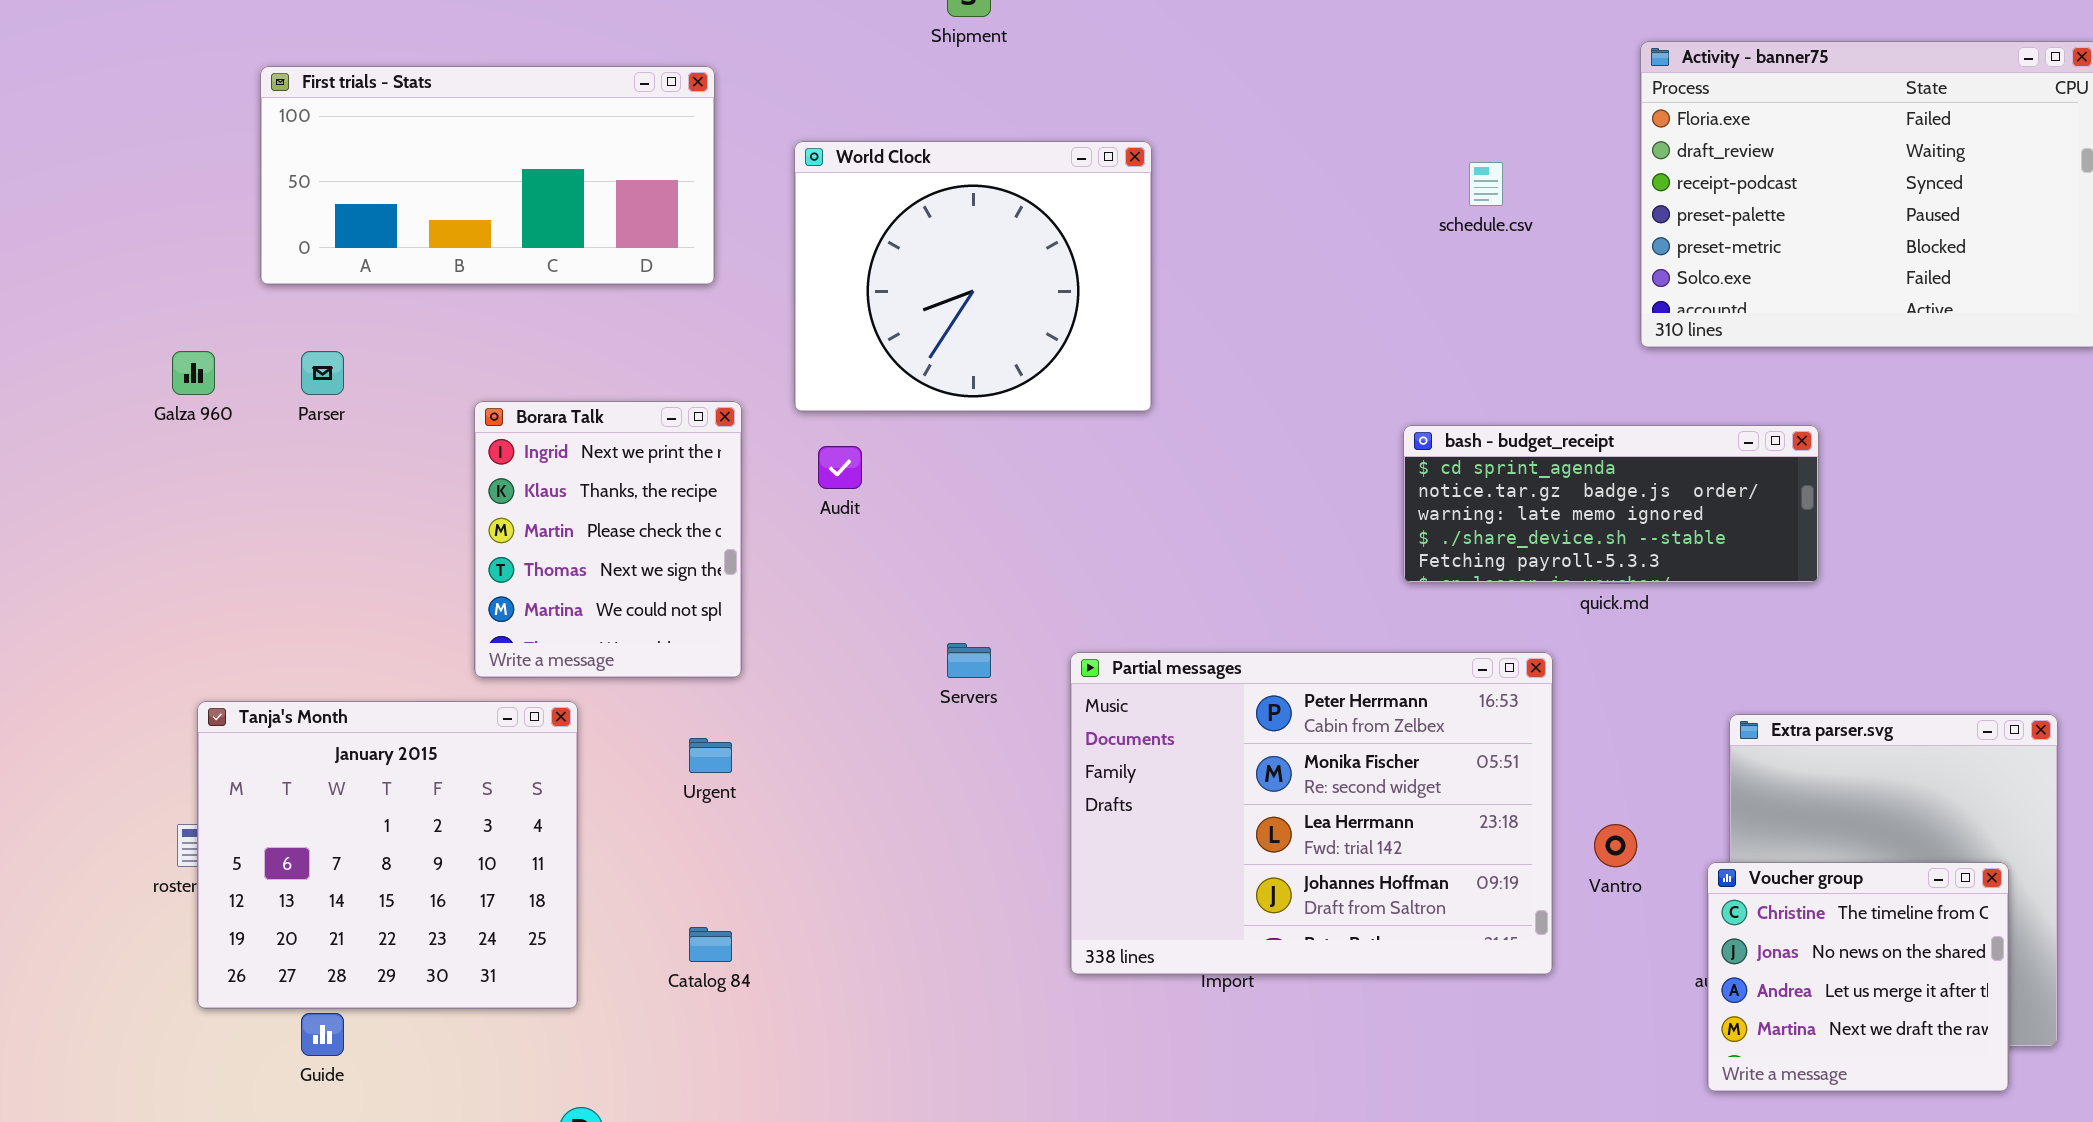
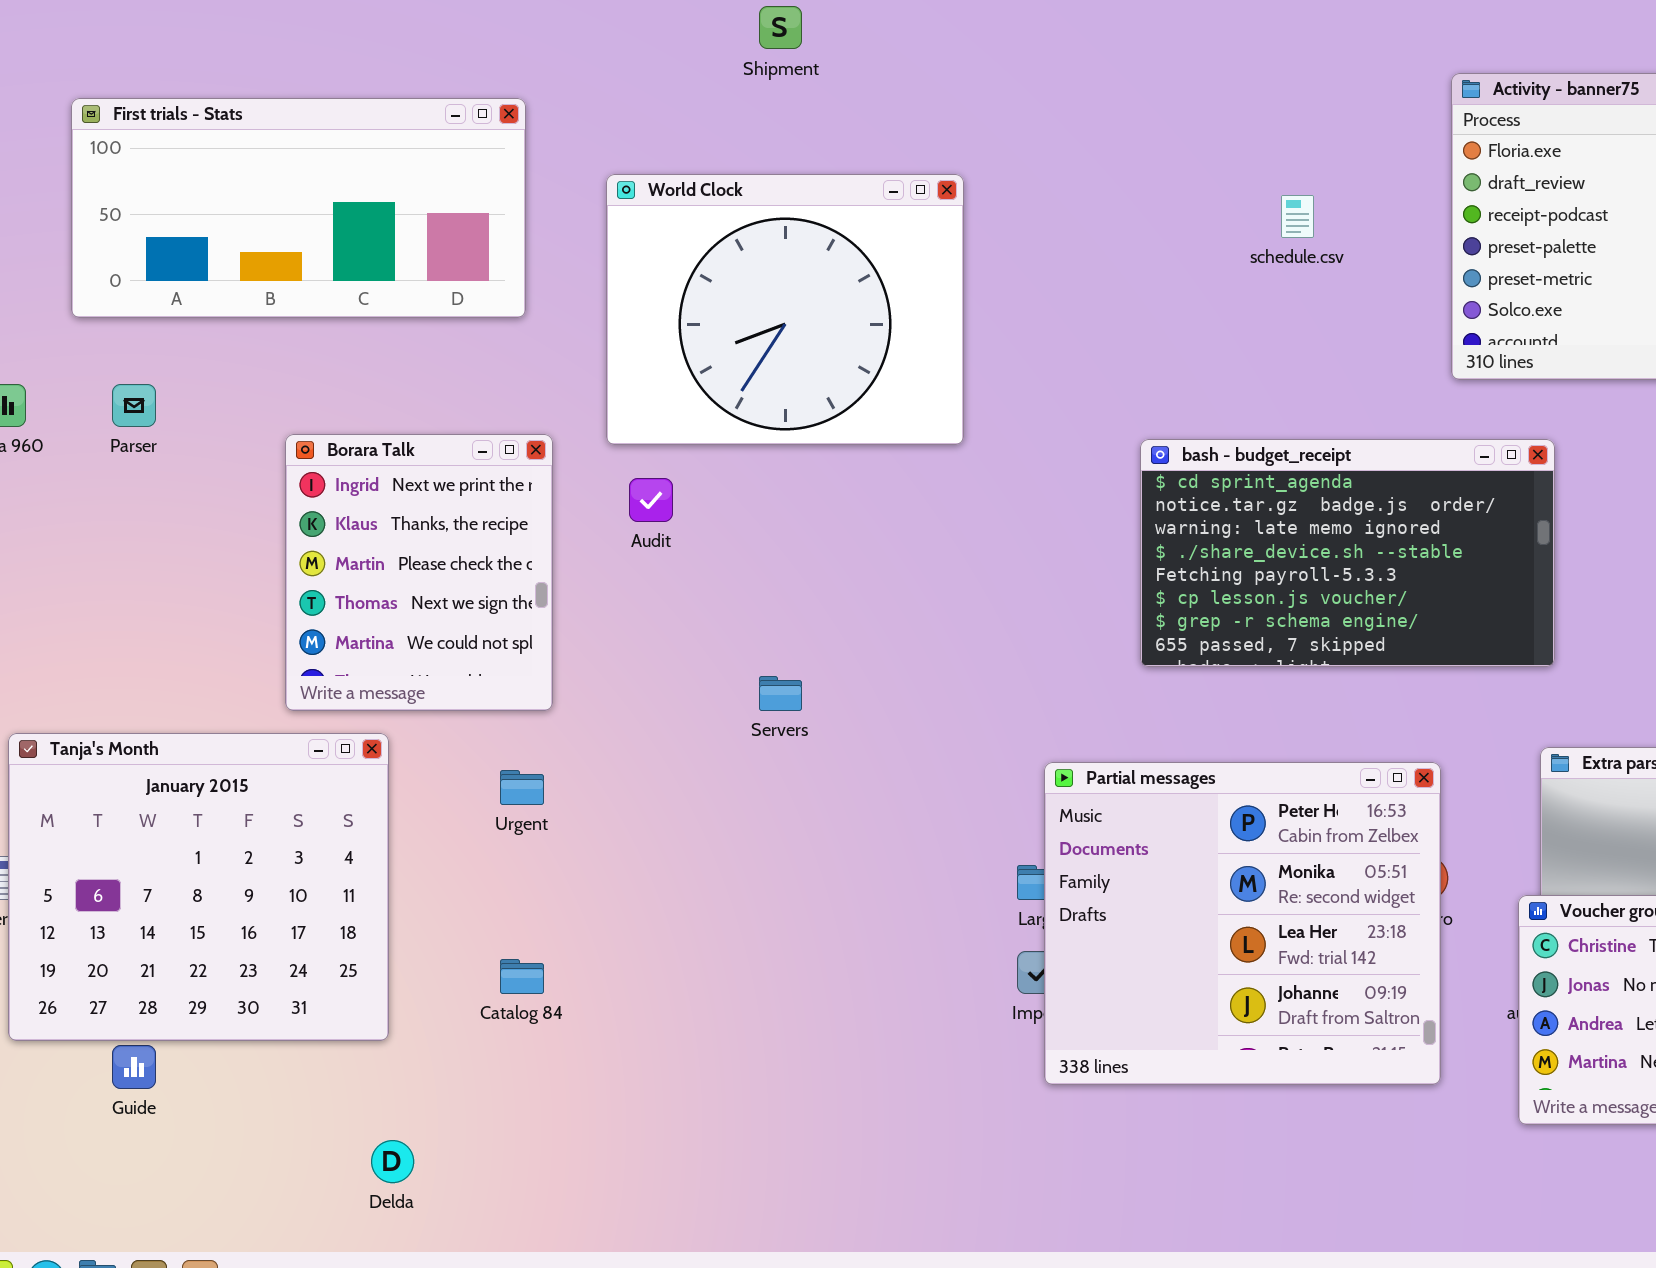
bash - budget_receipt: [1403,425,1819,583] -> [1140,439,1555,667], moved, resized
Partial messages: [1070,652,1553,975] -> [1044,762,1441,1085], moved, resized

